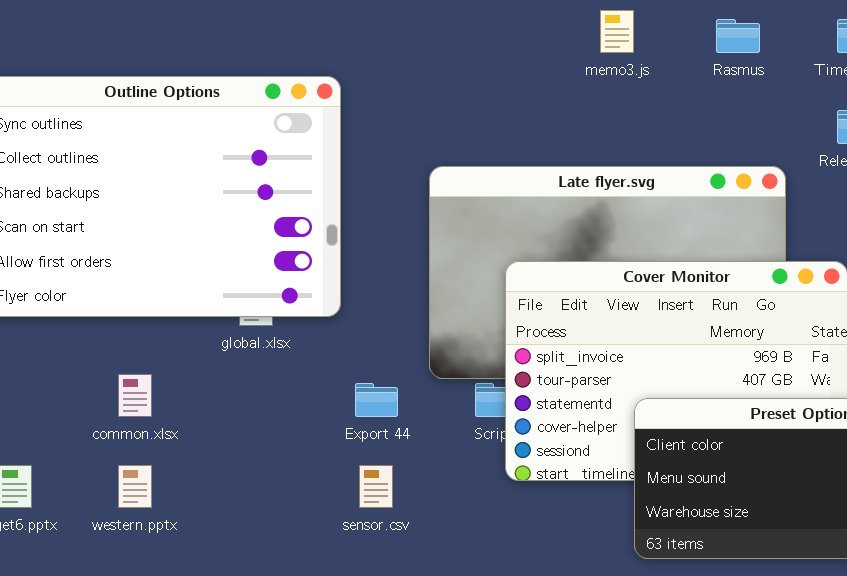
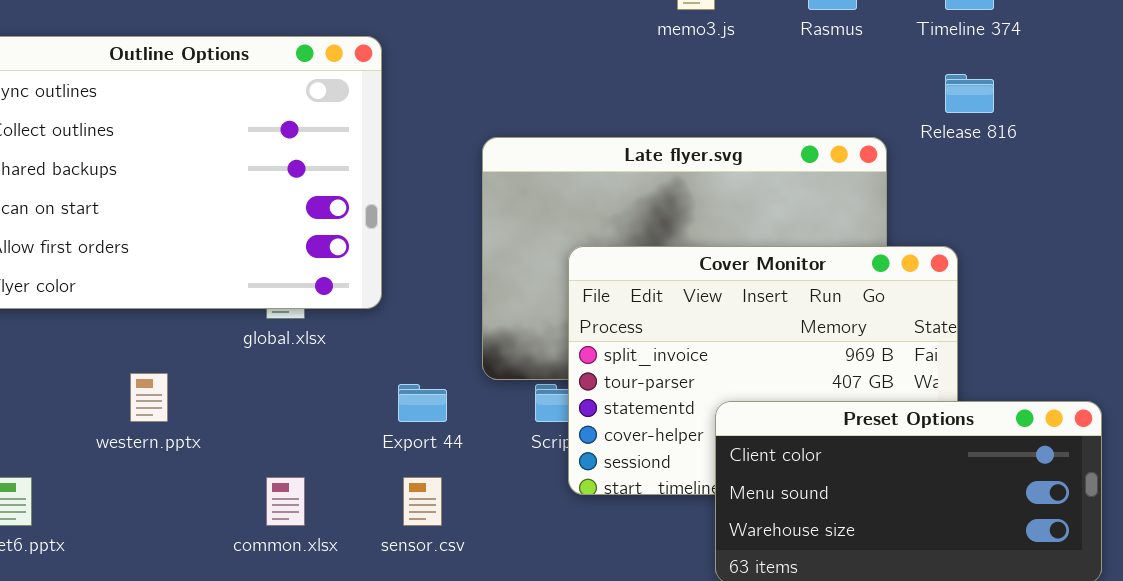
common.xlsx: [118,374,152,417] -> [266,477,305,526], moved
western.pptx: [118,465,152,508] -> [130,373,168,422], moved

